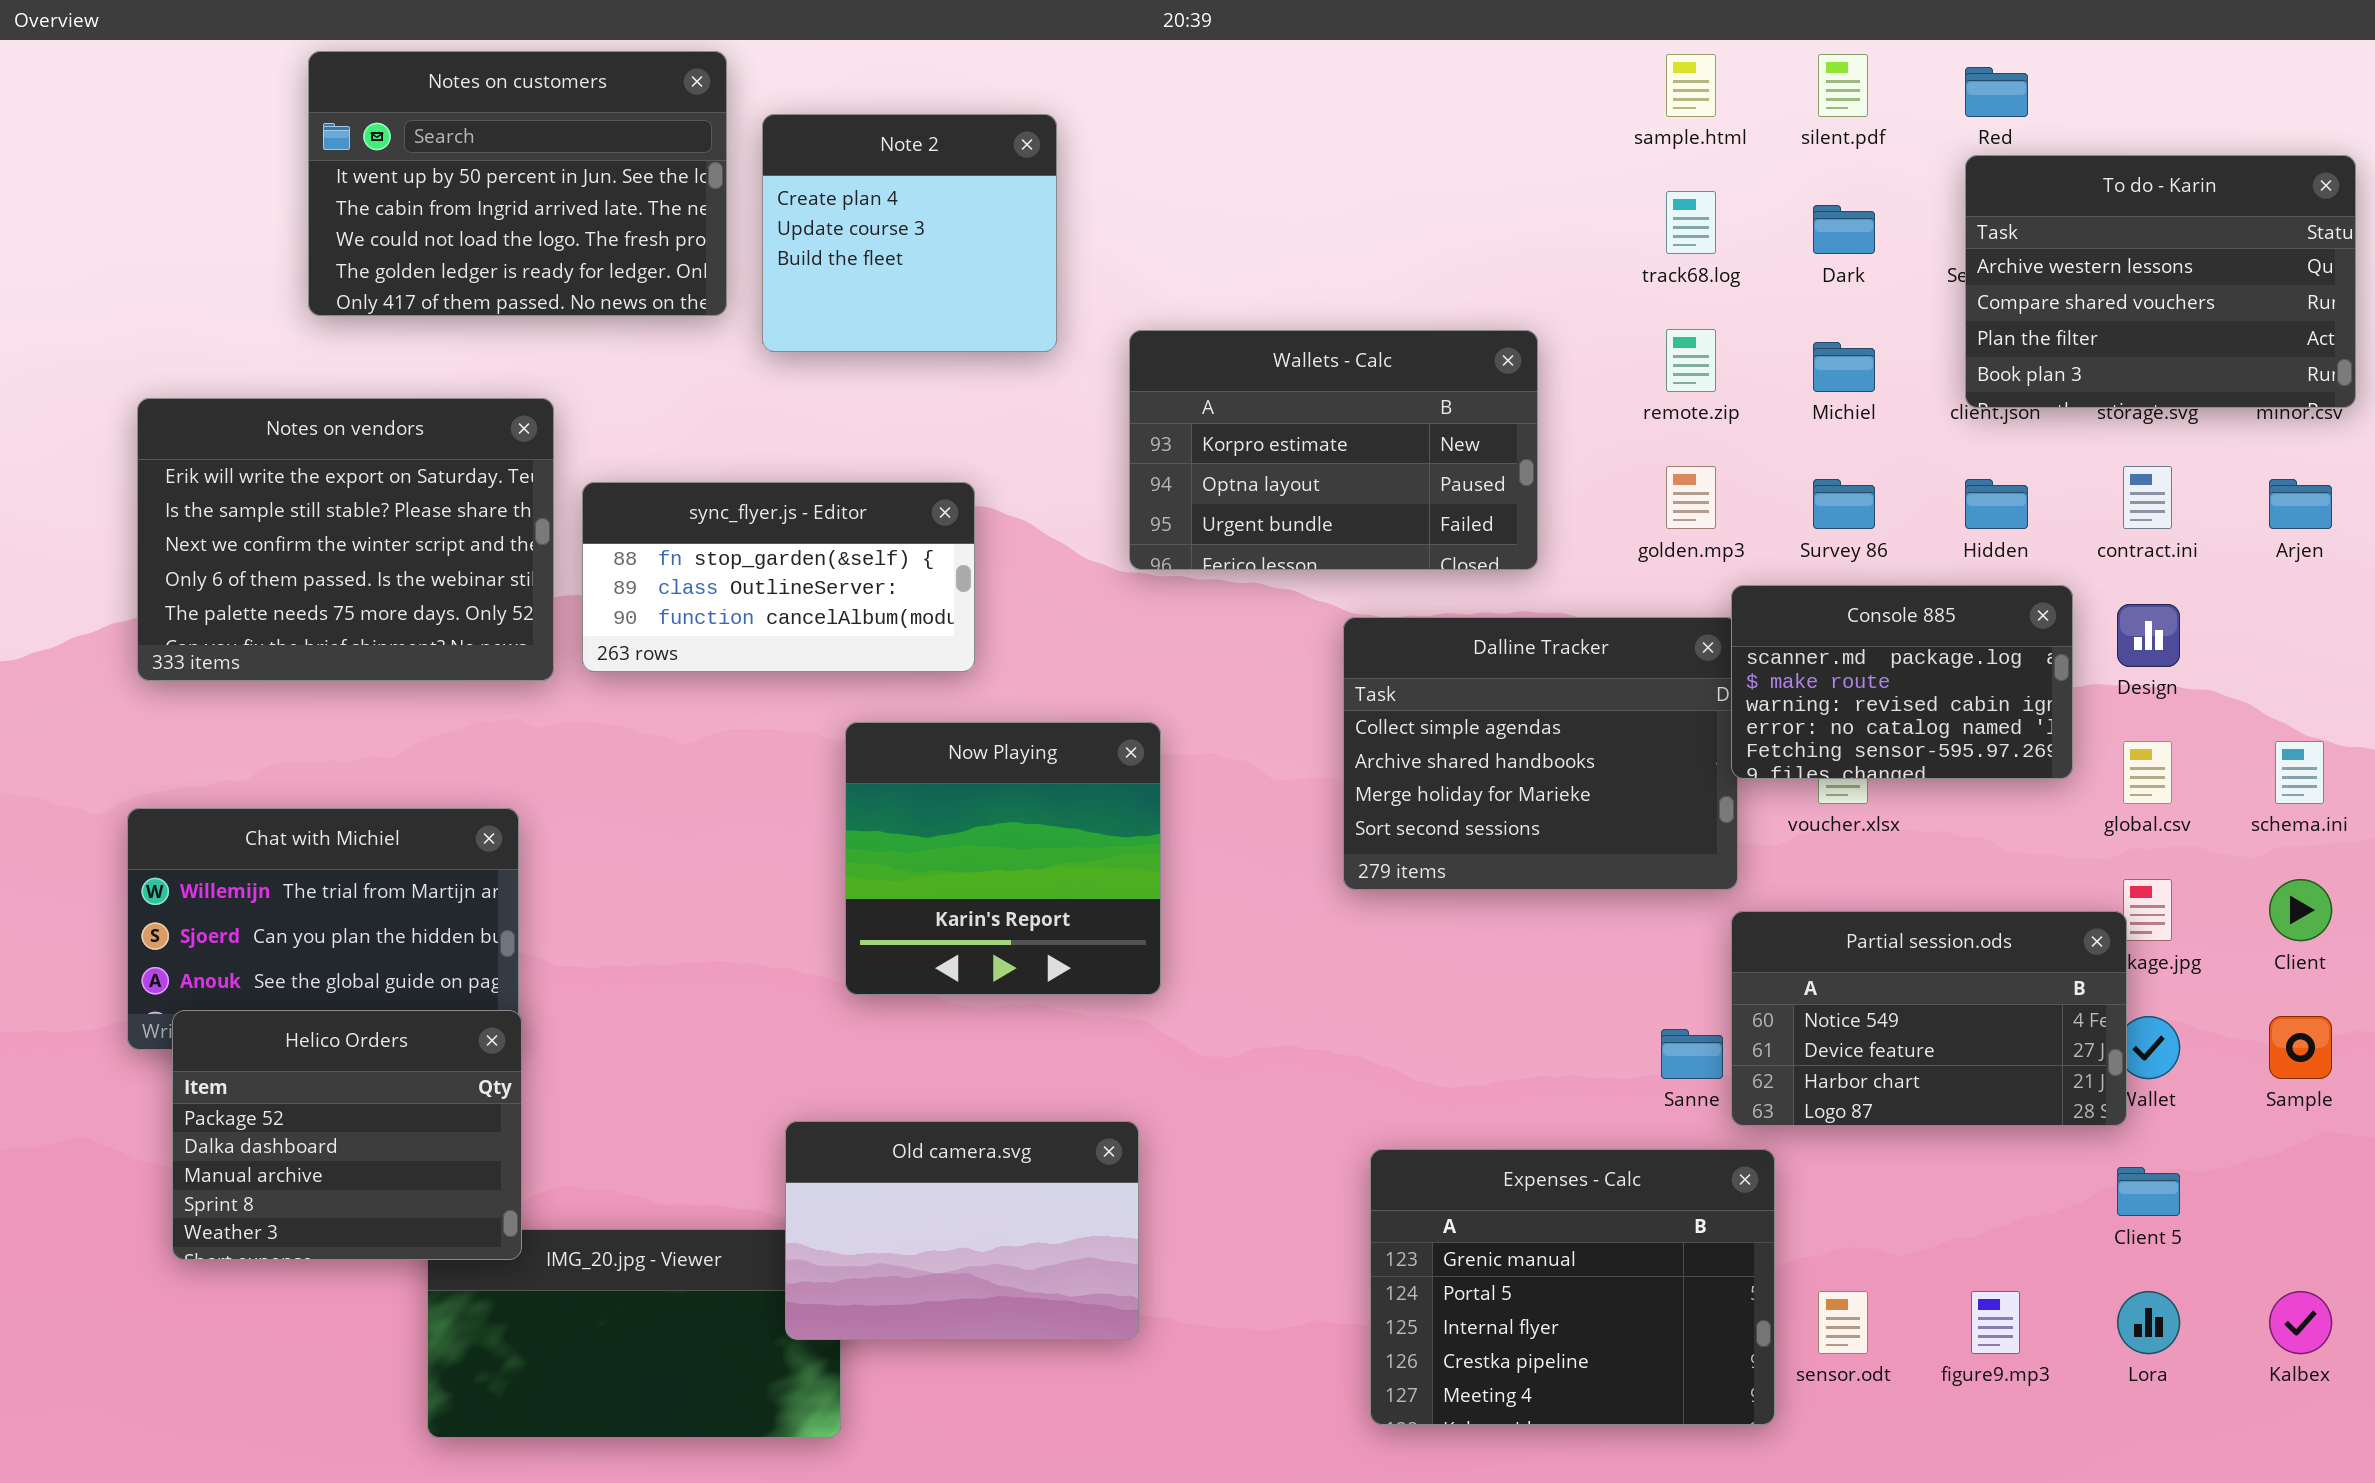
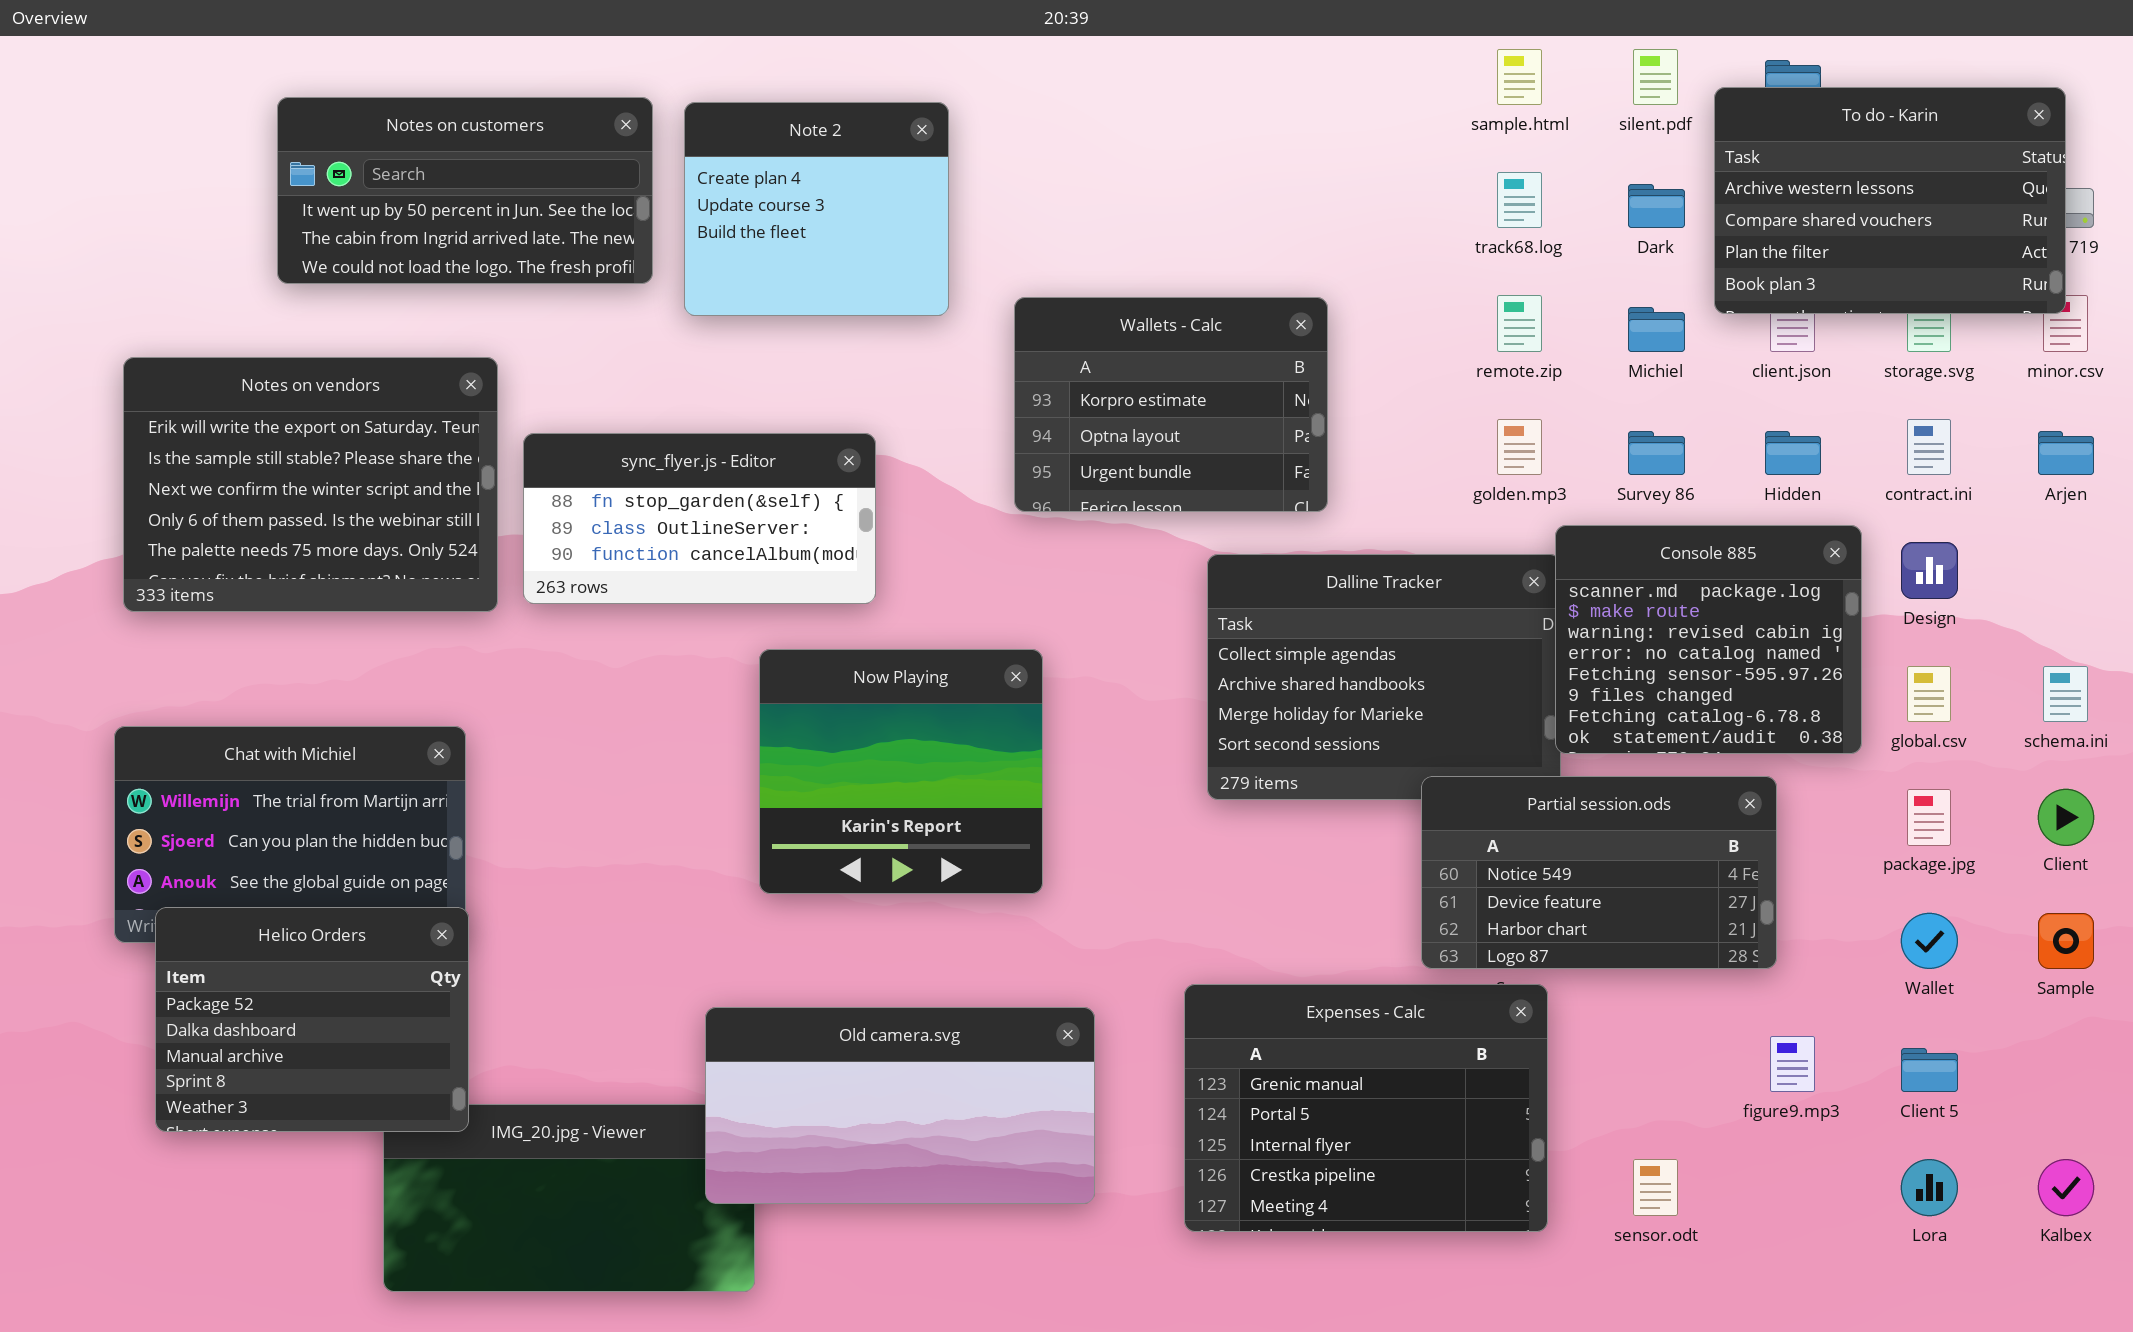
Notes on customers: [308,51,727,316] -> [277,97,653,284], resized
To do - Karin: [1965,155,2356,408] -> [1714,87,2066,314], moved
Wallets - Calc: [1129,330,1538,570] -> [1014,297,1328,512], resized
Console 885: [1731,585,2073,779] -> [1555,525,1862,754], resized
Partial session.ods: [1731,911,2127,1126] -> [1421,776,1777,969], moved
Old camera.svg: [785,1121,1139,1340] -> [705,1007,1095,1204], resized
Expenses - Calc: [1370,1149,1775,1425] -> [1184,984,1548,1232], moved
figure9.mp3: [1971,1291,2020,1354] -> [1770,1036,1815,1092], moved

